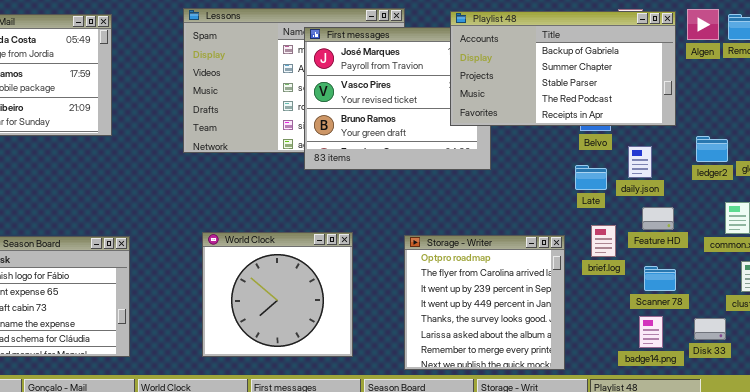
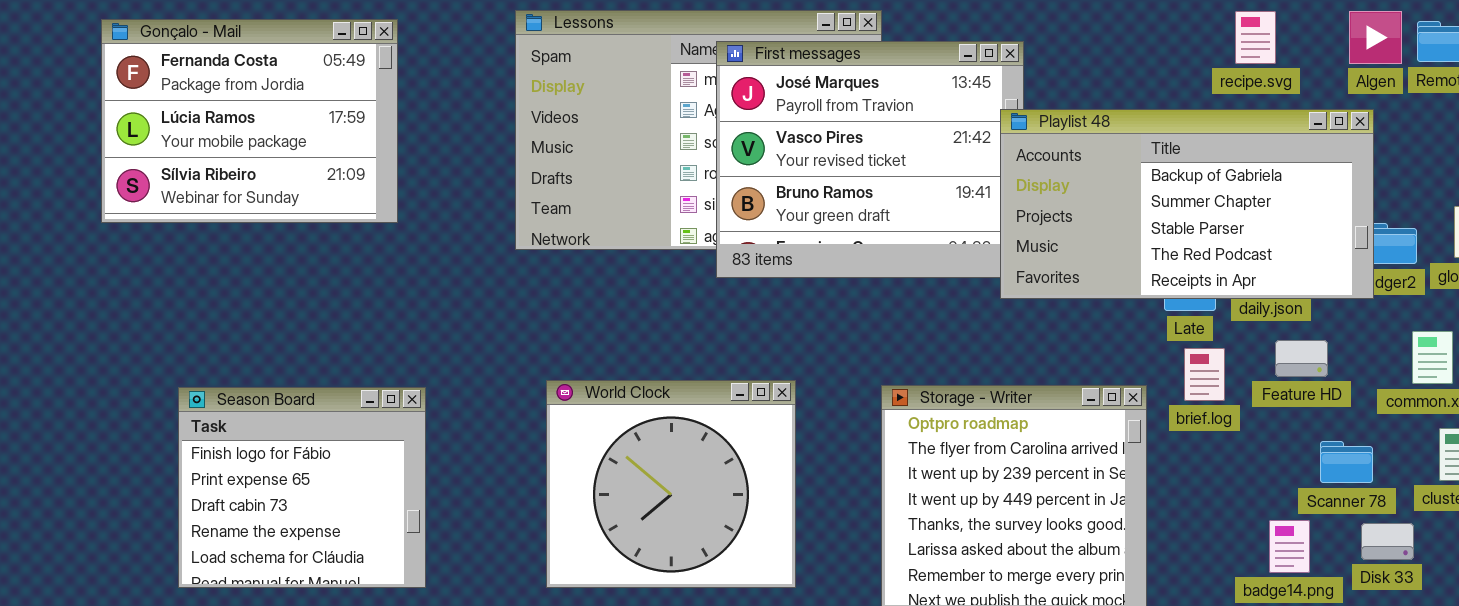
Playlist 48: [450,11,676,126] -> [1000,109,1374,299], moved
brief.log: [591,225,616,257] -> [1184,348,1225,401], moved
Scanner 78: [644,266,676,291] -> [1320,441,1373,483], moved

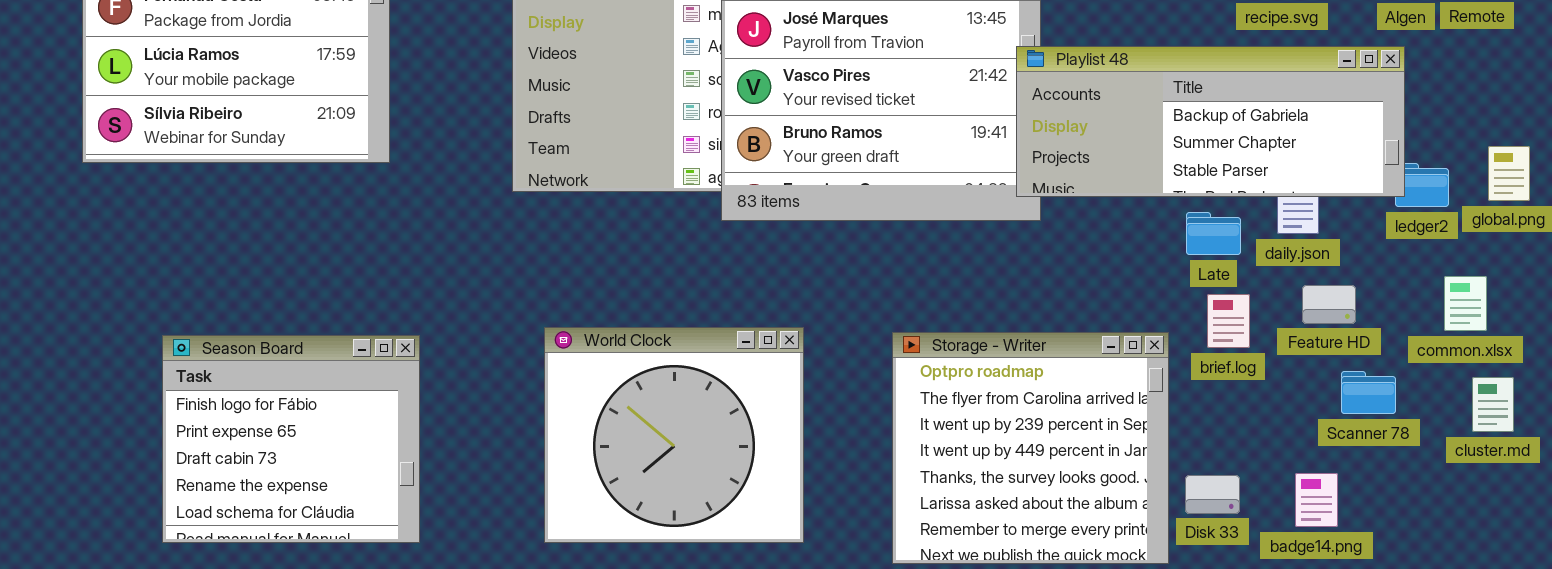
Playlist 48: [1000,109,1374,299] -> [1016,46,1405,197], resized
Scanner 78: [1320,441,1373,483] -> [1341,371,1396,414], moved
Disk 33: [1361,523,1414,560] -> [1185,475,1240,514], moved

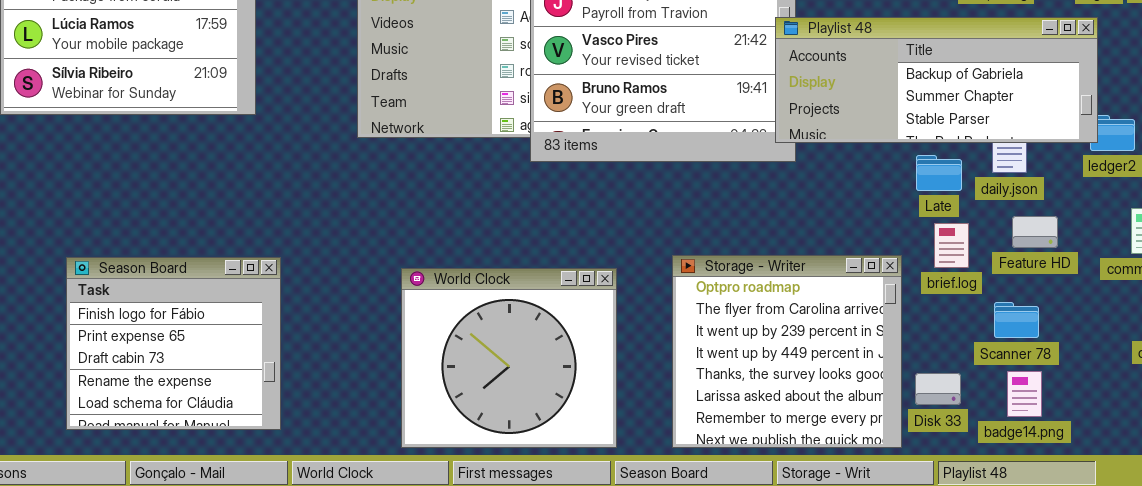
World Clock: [544,327,804,543] -> [401,268,617,448], moved
Scanner 78: [1341,371,1396,414] -> [994,302,1039,338], moved

